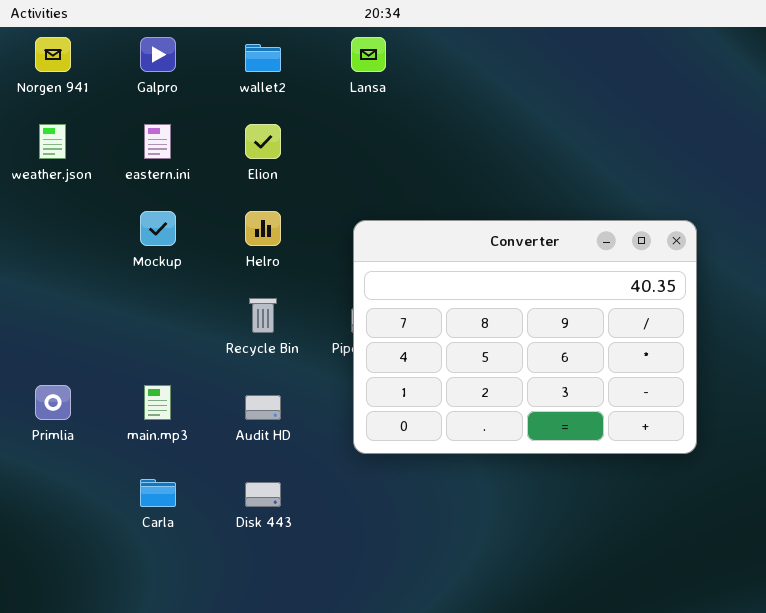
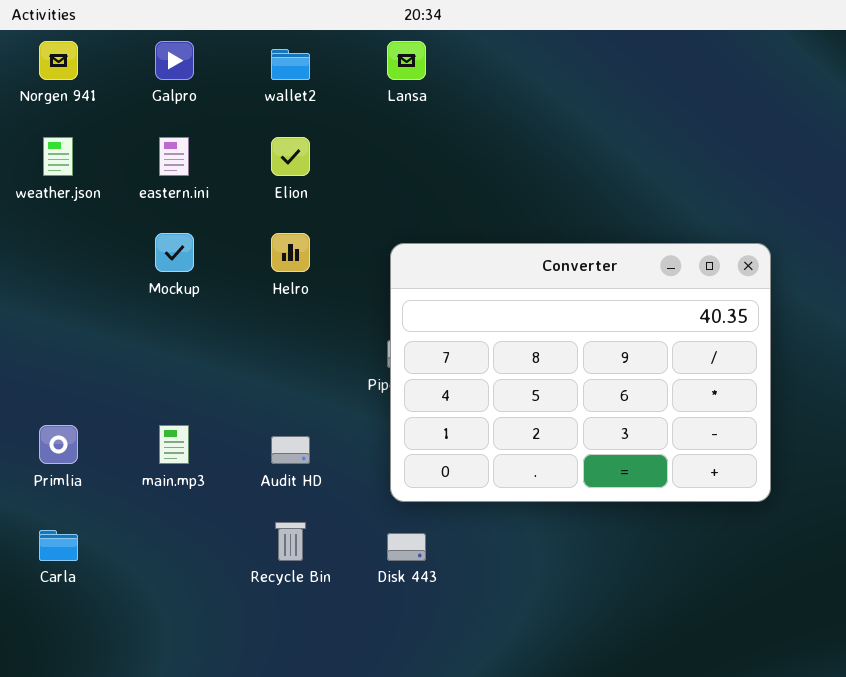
Recycle Bin: [249,298,277,333] -> [275,522,306,561], moved
Carla: [140,479,176,507] -> [39,530,78,561], moved
Disk 443: [245,482,281,507] -> [387,533,426,561], moved

